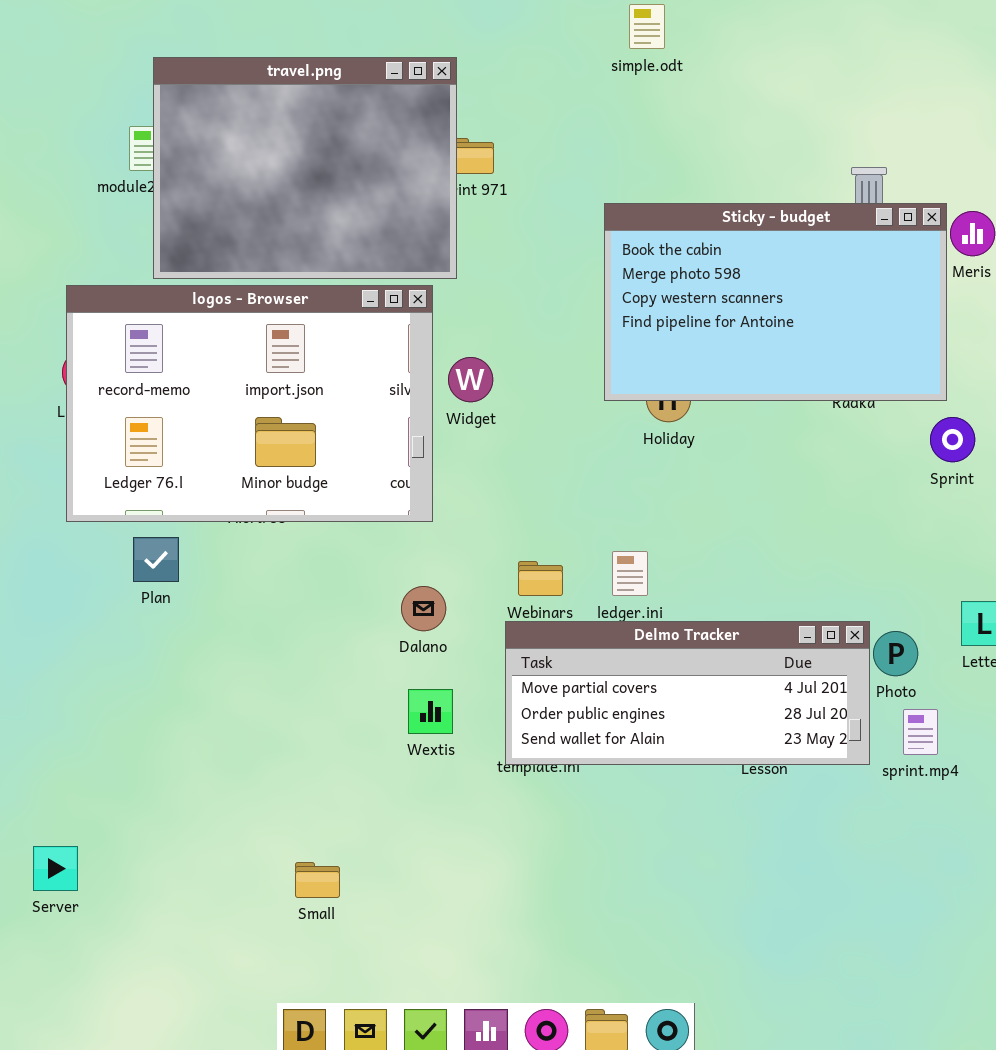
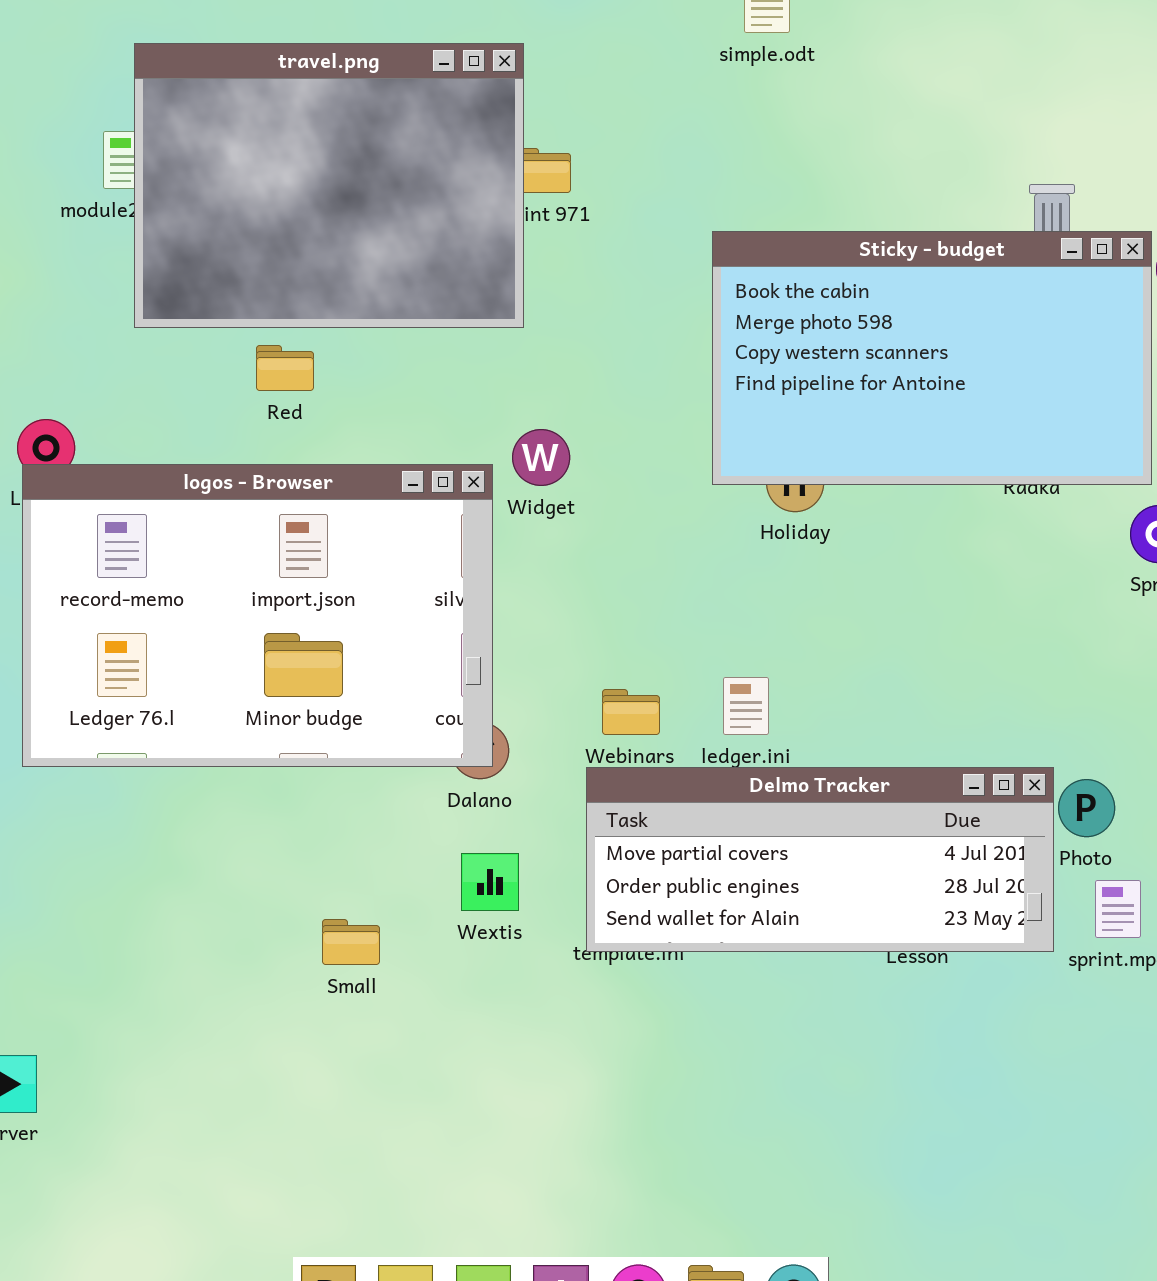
logos - Browser: [66,285,433,522] -> [22,464,493,767], moved
Small: [295,862,340,898] -> [322,919,380,965], moved

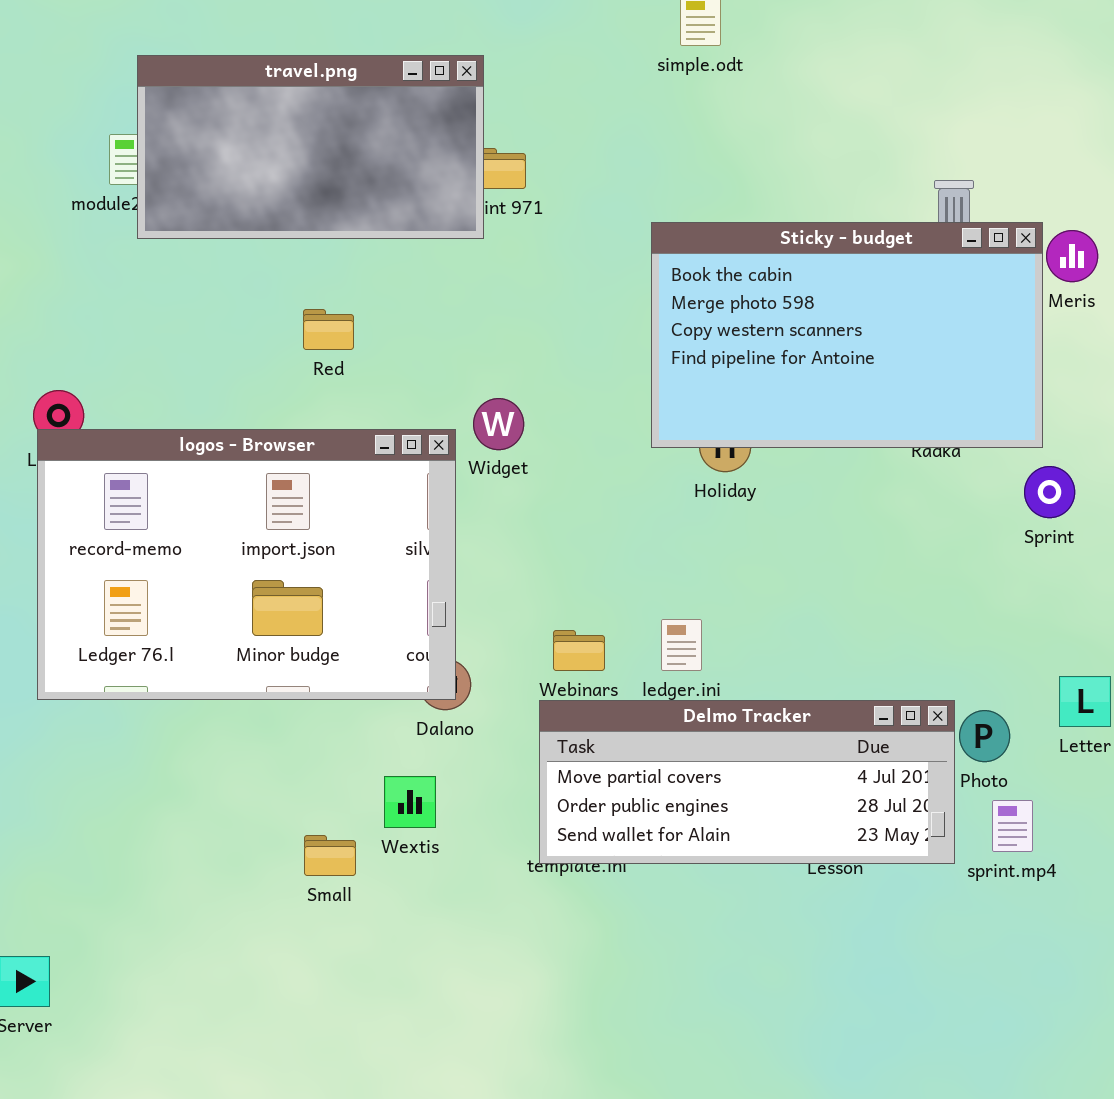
travel.png: [134,43,524,328] -> [137,55,484,239], resized
Red: [256,345,314,391] -> [303,309,354,350], moved
Wextis: [461,853,519,911] -> [384,776,436,828], moved

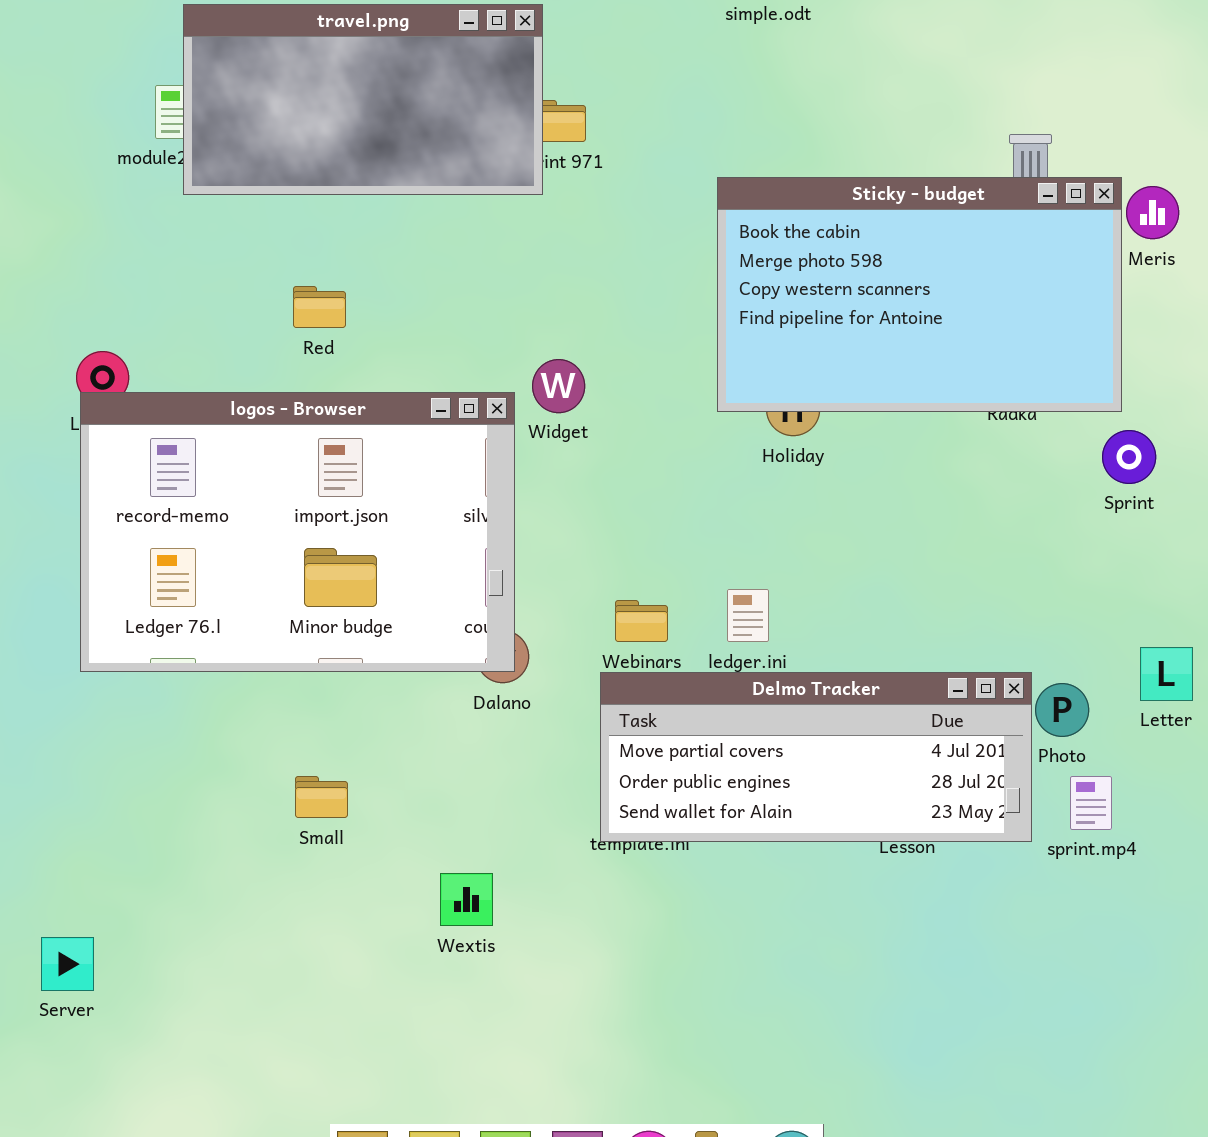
Red: [303,309,354,350] -> [293,286,346,328], moved
Wextis: [384,776,436,828] -> [440,873,493,926], moved
Small: [304,835,356,876] -> [295,776,348,818], moved

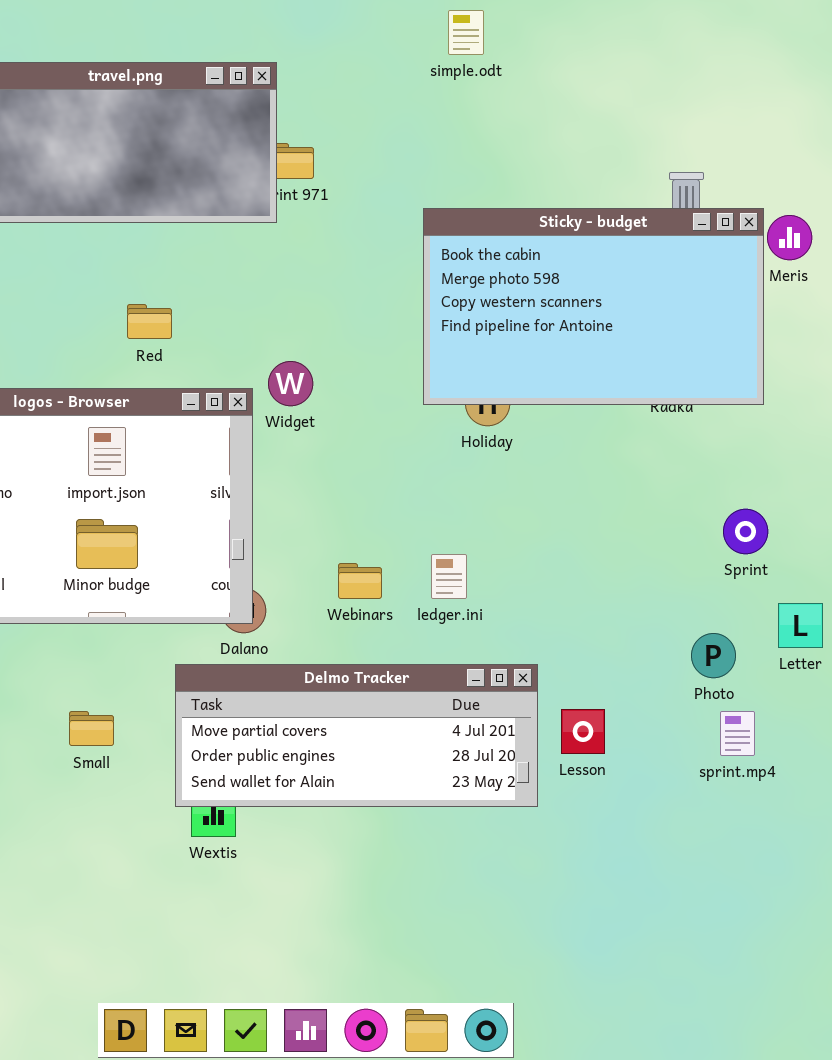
Red: [293,286,346,328] -> [127,304,172,339], moved
Sprint: [1102,430,1156,484] -> [723,509,768,554], moved
Delmo Tracker: [600,672,1032,842] -> [175,664,538,807], moved

